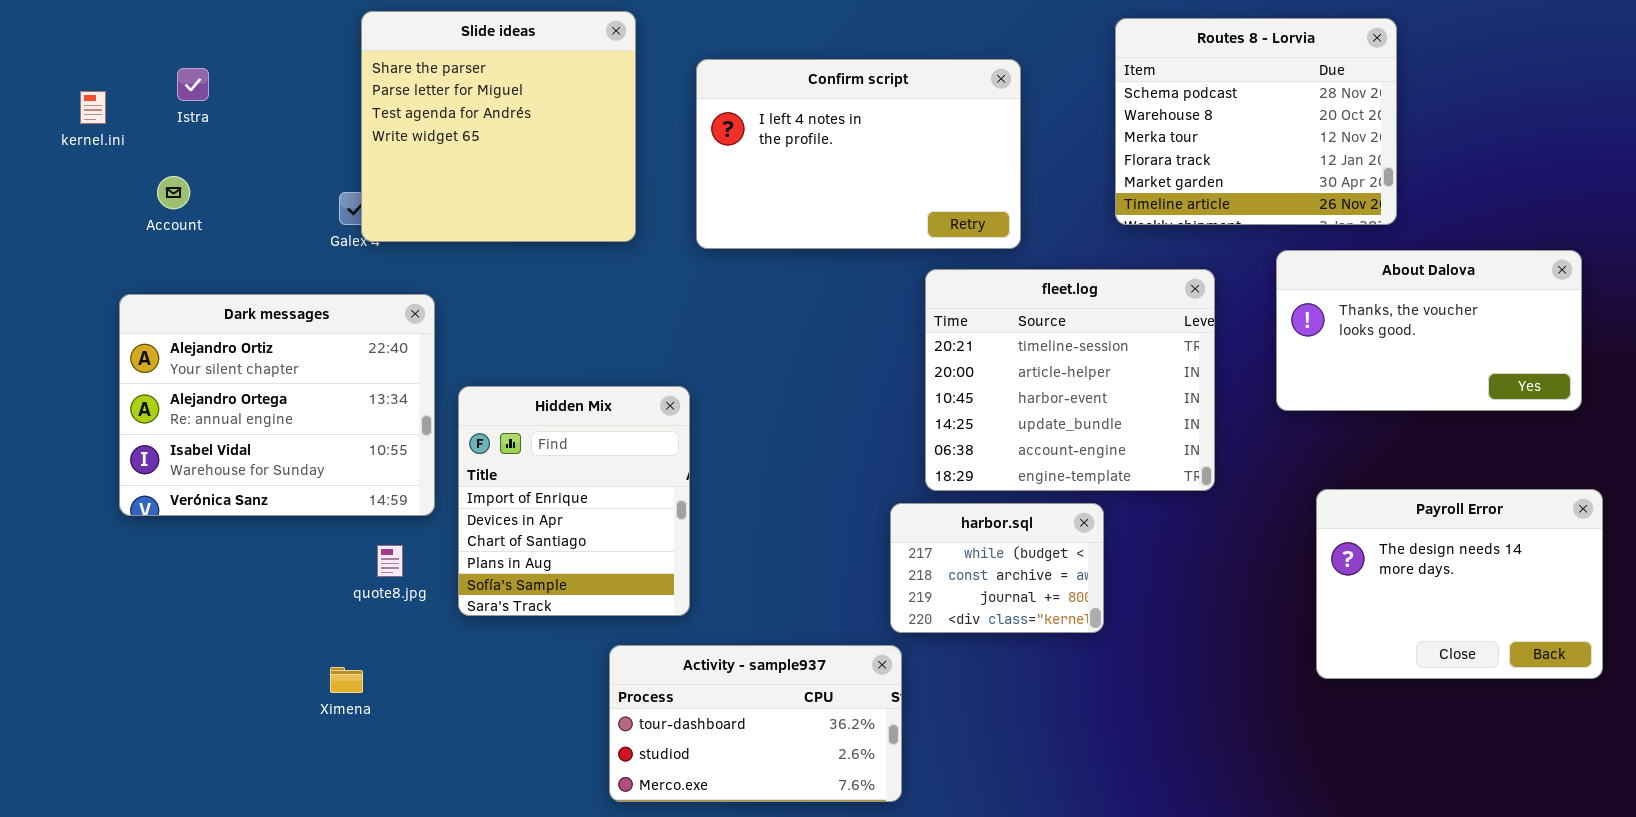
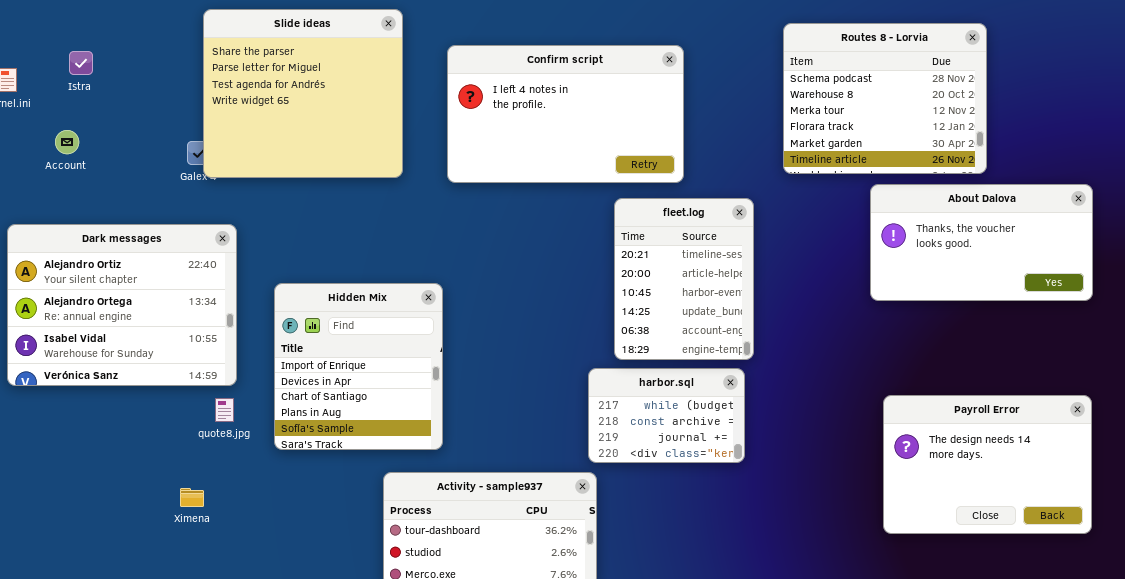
Routes 8 - Lorvia: [1115,18,1397,225] -> [783,23,987,174], moved
fleet.log: [925,269,1215,491] -> [614,198,754,360], resized
Dark messages: [119,294,435,516] -> [7,224,237,386], moved
Payroll Error: [1316,489,1603,679] -> [883,395,1092,534], moved

